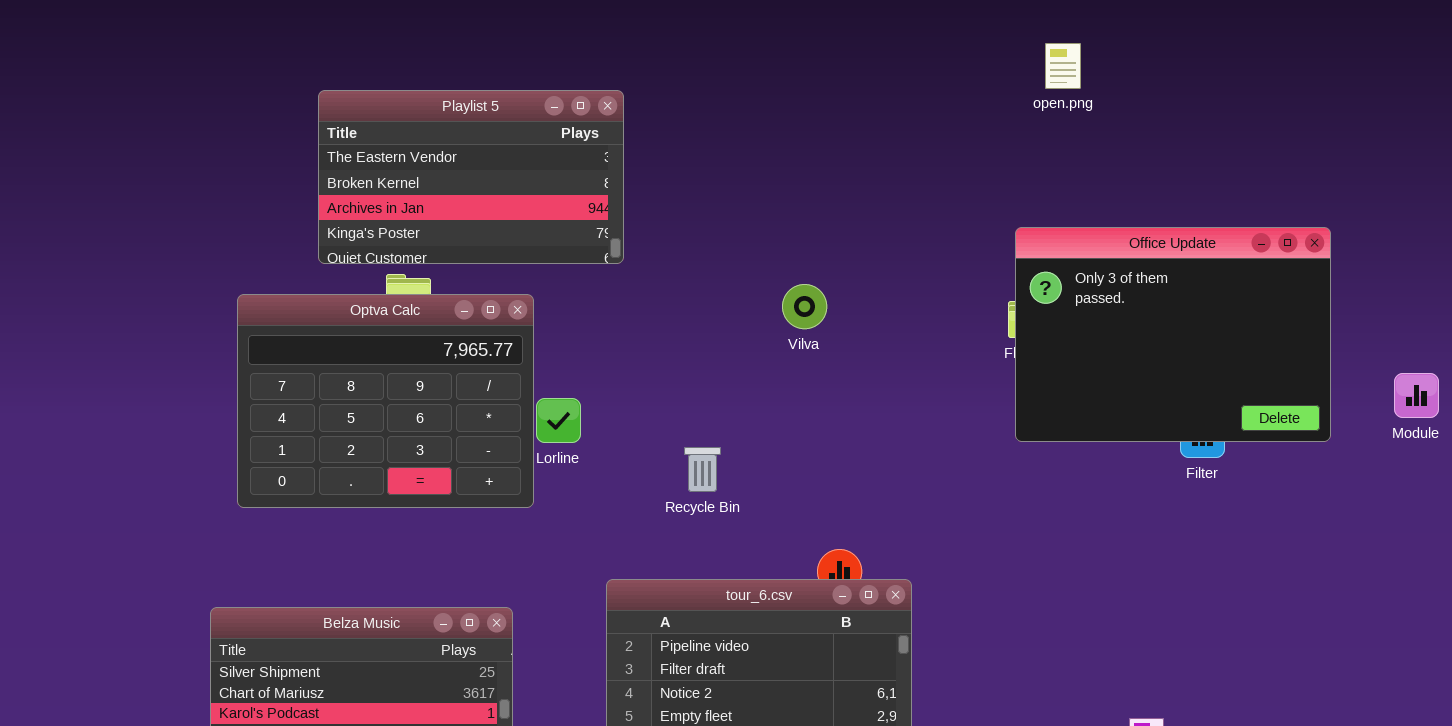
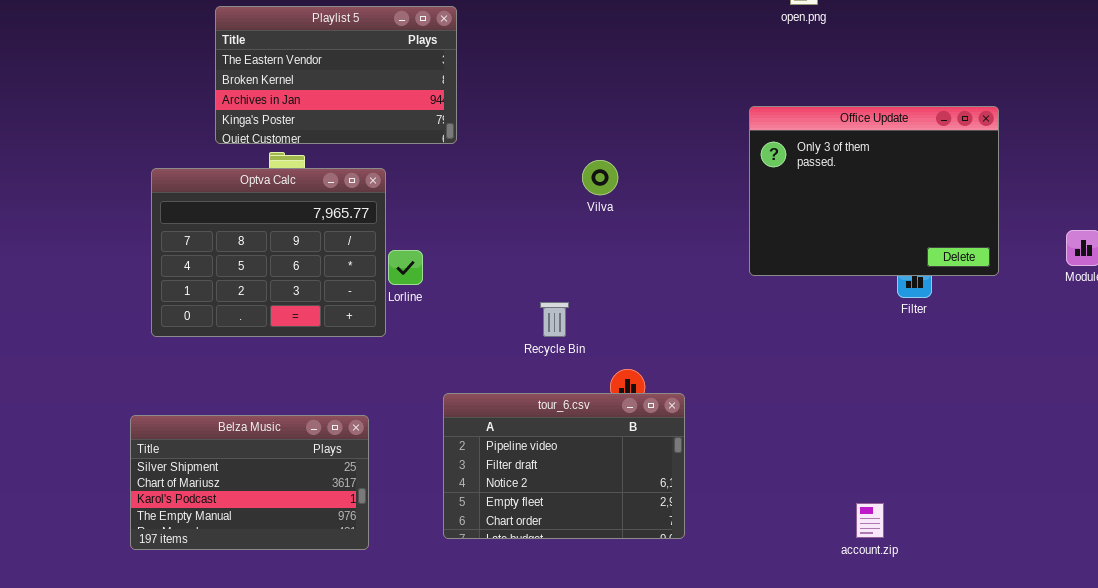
Office Update: [1015,227,1331,442] -> [749,106,999,276], moved
Recycle Bin: [684,447,721,492] -> [540,302,569,337], moved

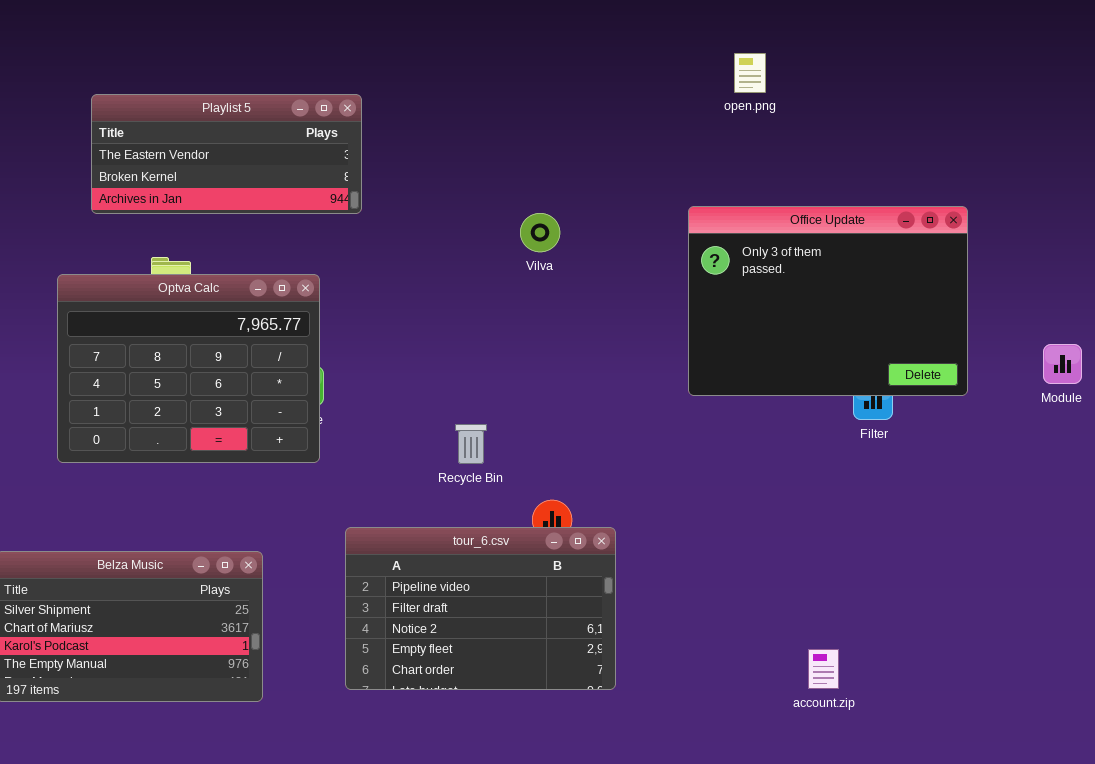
Playlist 5: [215,6,457,144] -> [91,94,362,214], resized
Vilva: [582,160,618,195] -> [520,213,560,252], moved
Optva Calc: [151,168,386,337] -> [57,274,320,463], moved

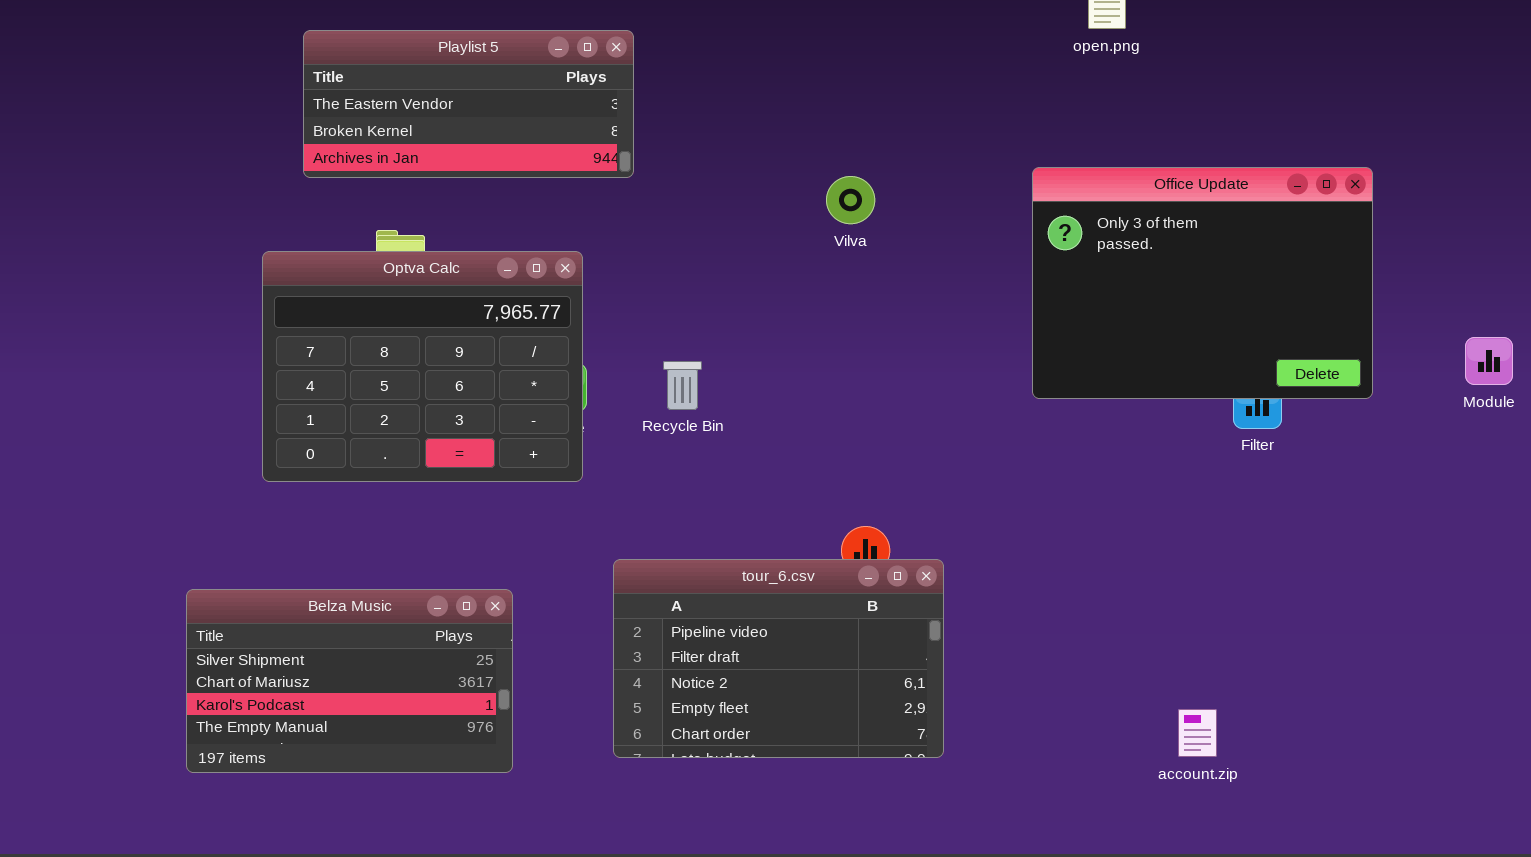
Recycle Bin: [455,424,487,464] -> [663,361,702,410], moved

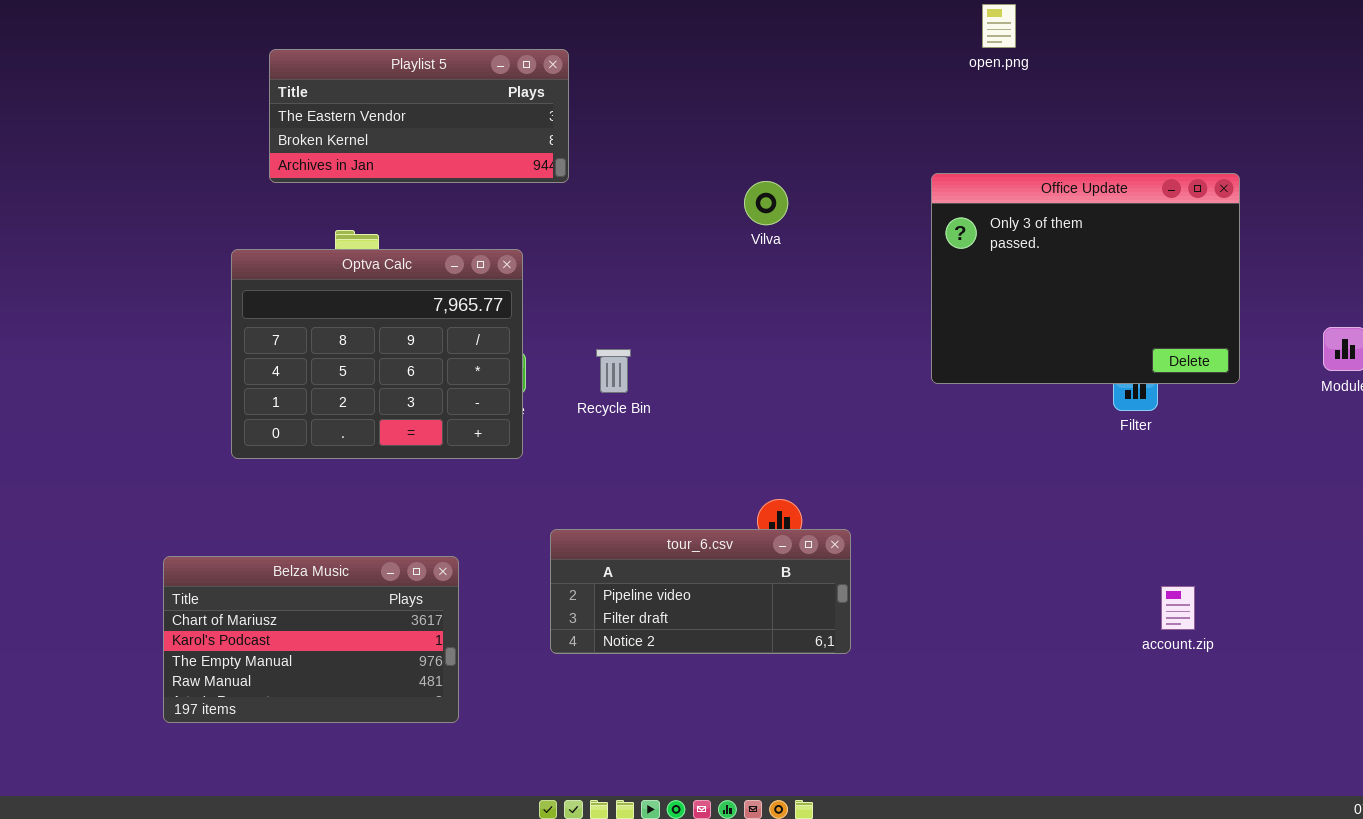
tour_6.csv: [613,559,944,758] -> [550,529,851,654], resized
Belza Music: [186,589,513,773] -> [163,556,459,723], scrolled down 1 row
account.zip: [1178,709,1217,757] -> [1161,586,1195,630], moved

